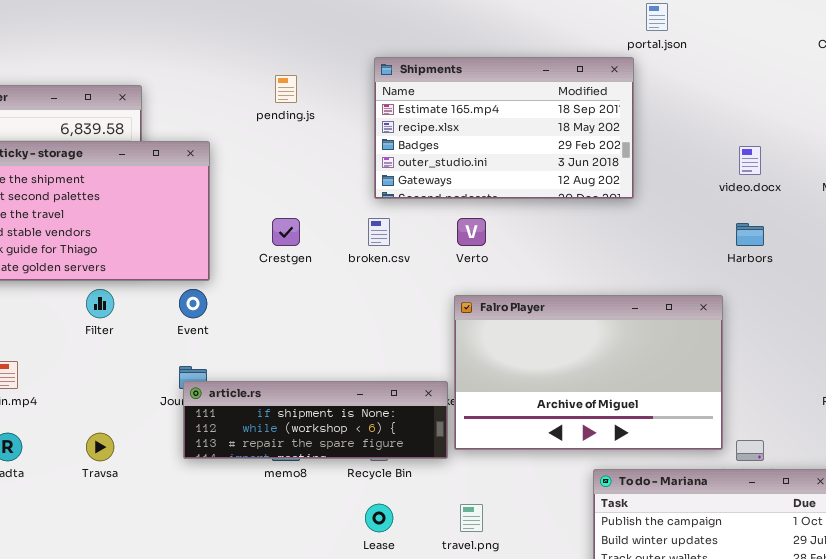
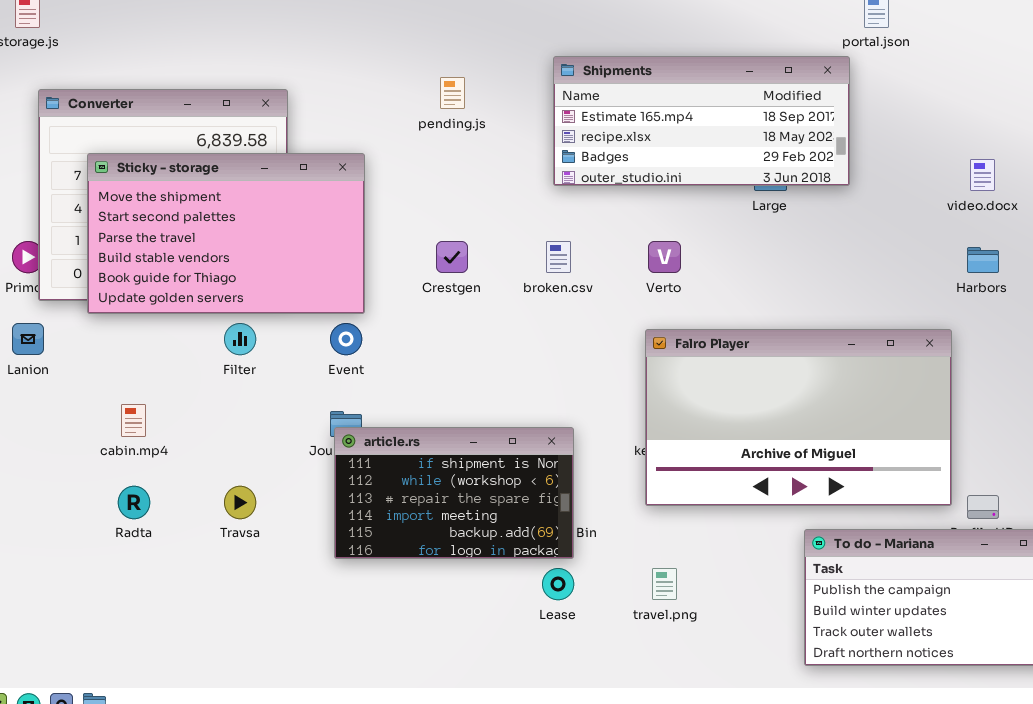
Shipments: [374,57,634,199] -> [553,56,850,186], resized
article.rs: [183,381,448,459] -> [334,427,574,559], resized

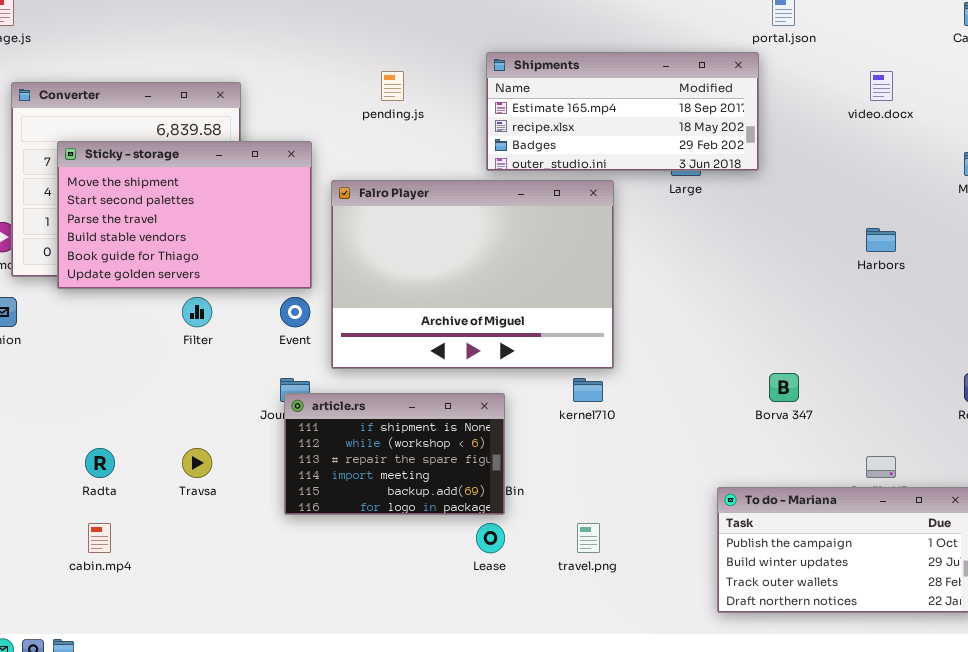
video.docx: [970,159,995,191] -> [870,71,893,101], moved
Falro Player: [645,329,952,506] -> [331,180,614,369], moved, resized
cabin.mp4: [121,404,146,437] -> [88,523,111,553], moved

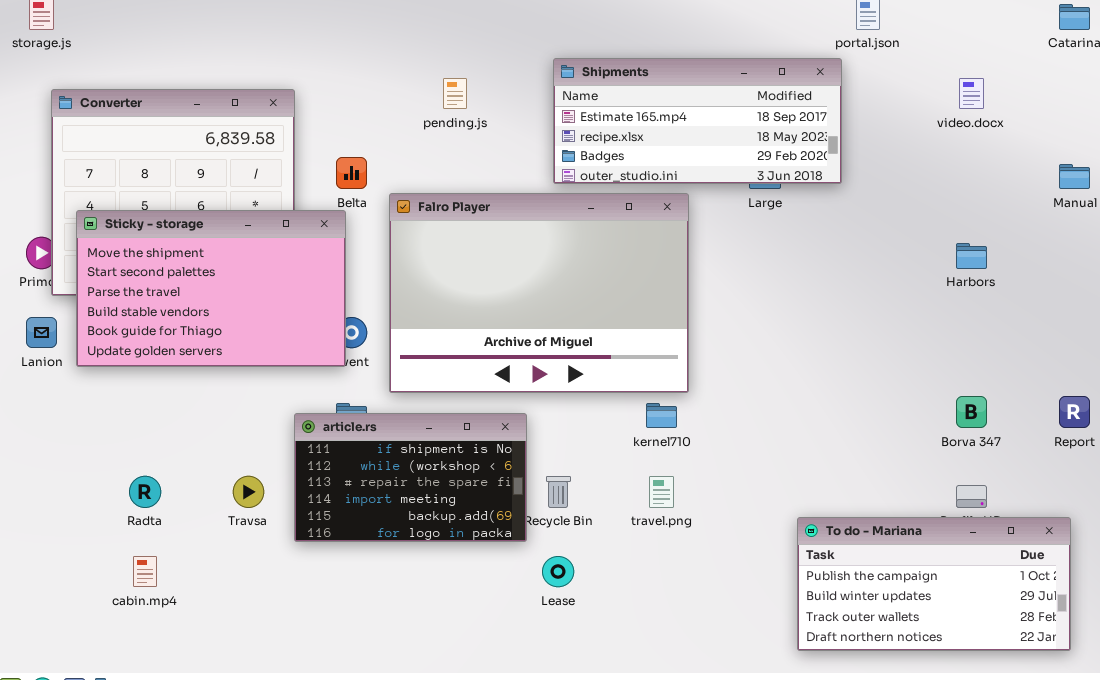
Sticky - storage: [57,141,312,289] -> [76,210,346,367], moved
Borva 347: [769,373,799,402] -> [956,396,987,428], moved
article.rs: [284,393,505,515] -> [294,413,527,542], moved
travel.png: [577,523,600,553] -> [649,476,674,508], moved

